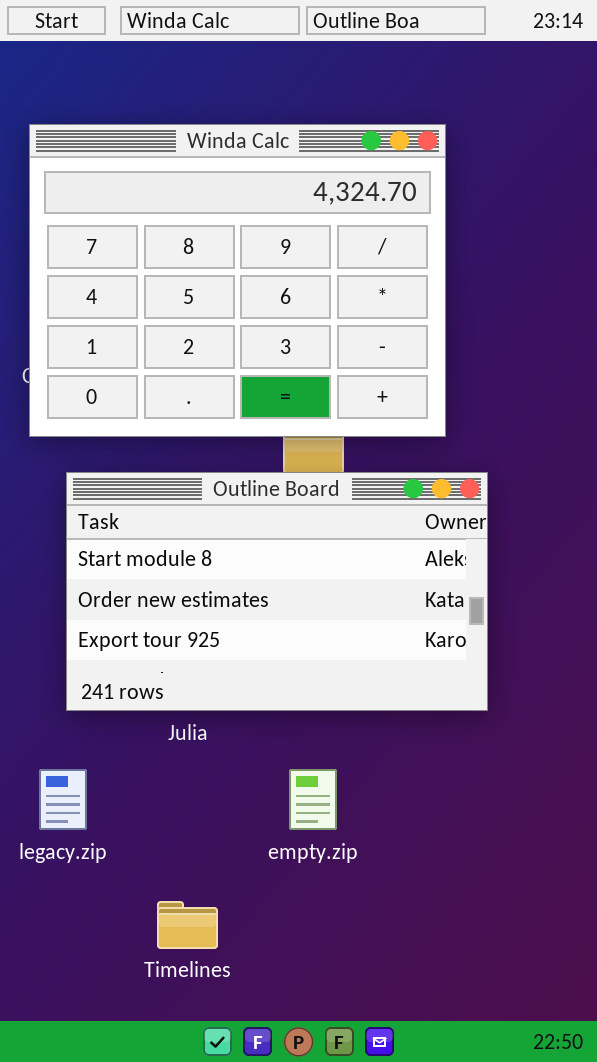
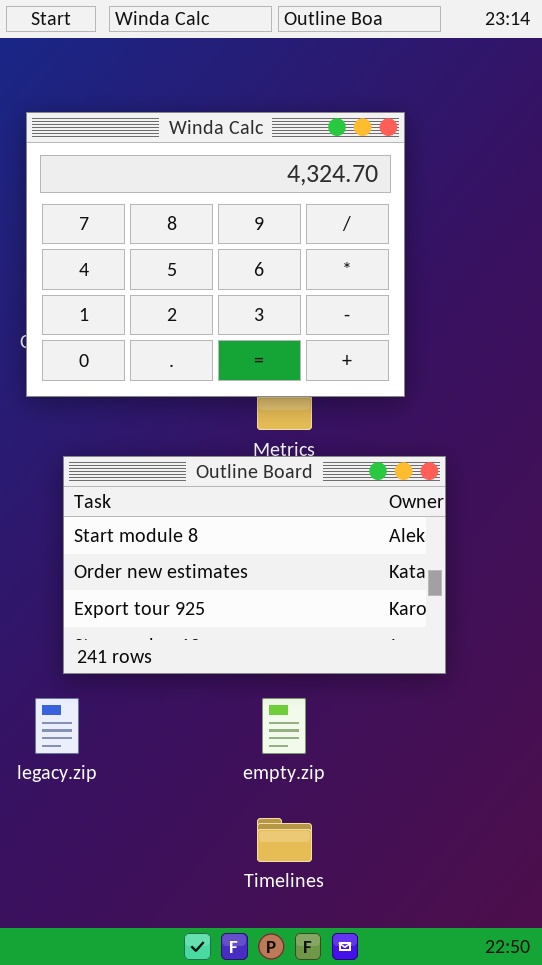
Outline Board: [66,472,488,711] -> [63,456,446,674], moved
Timelines: [157,901,218,949] -> [257,818,312,862], moved

